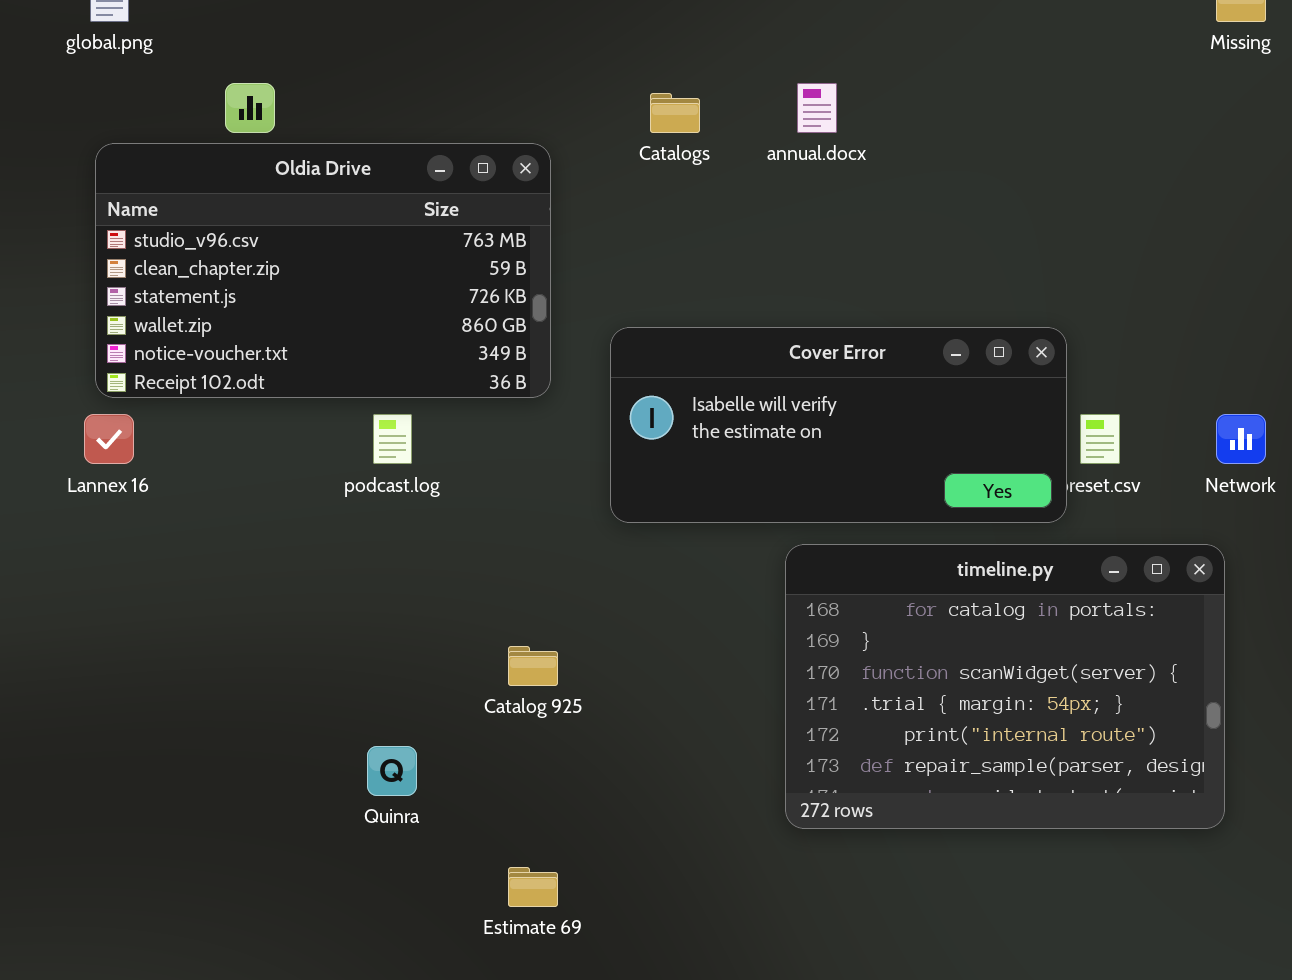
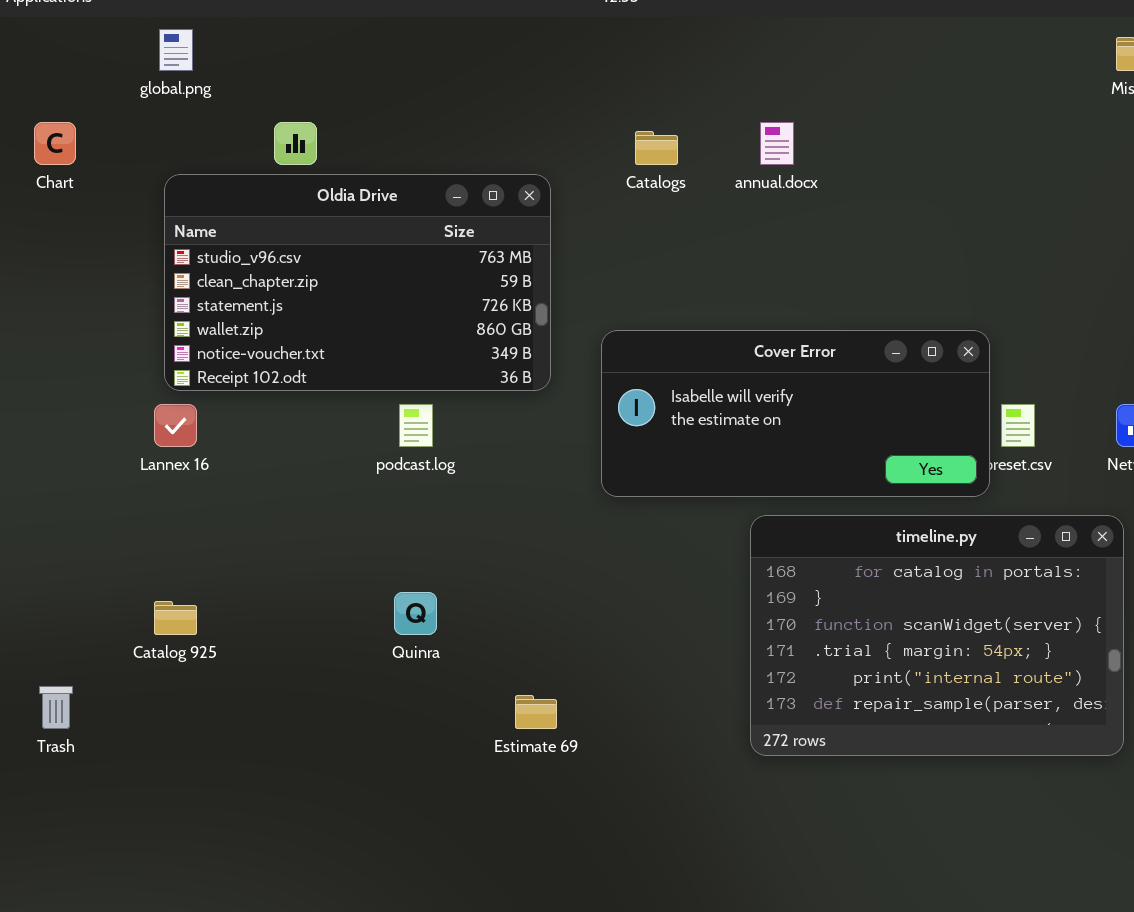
Catalog 925: [508,646,558,686] -> [154,601,197,635], moved
Quinra: [367,746,417,796] -> [394,592,437,635], moved
Estimate 69: [508,867,558,907] -> [515,695,557,729], moved

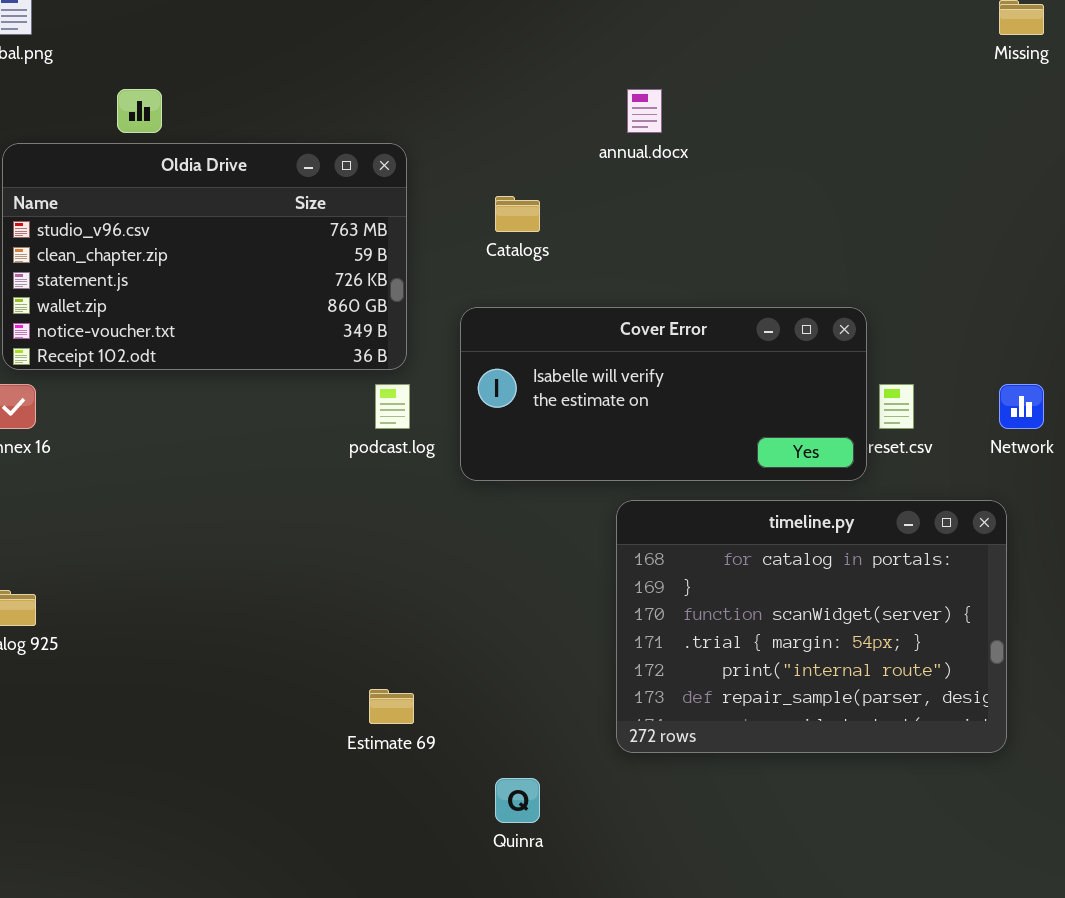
Catalogs: [635,131,678,165] -> [495,196,540,232], moved
podcast.log: [399,404,433,447] -> [375,384,410,429], moved
Quinra: [394,592,437,635] -> [495,778,540,823], moved

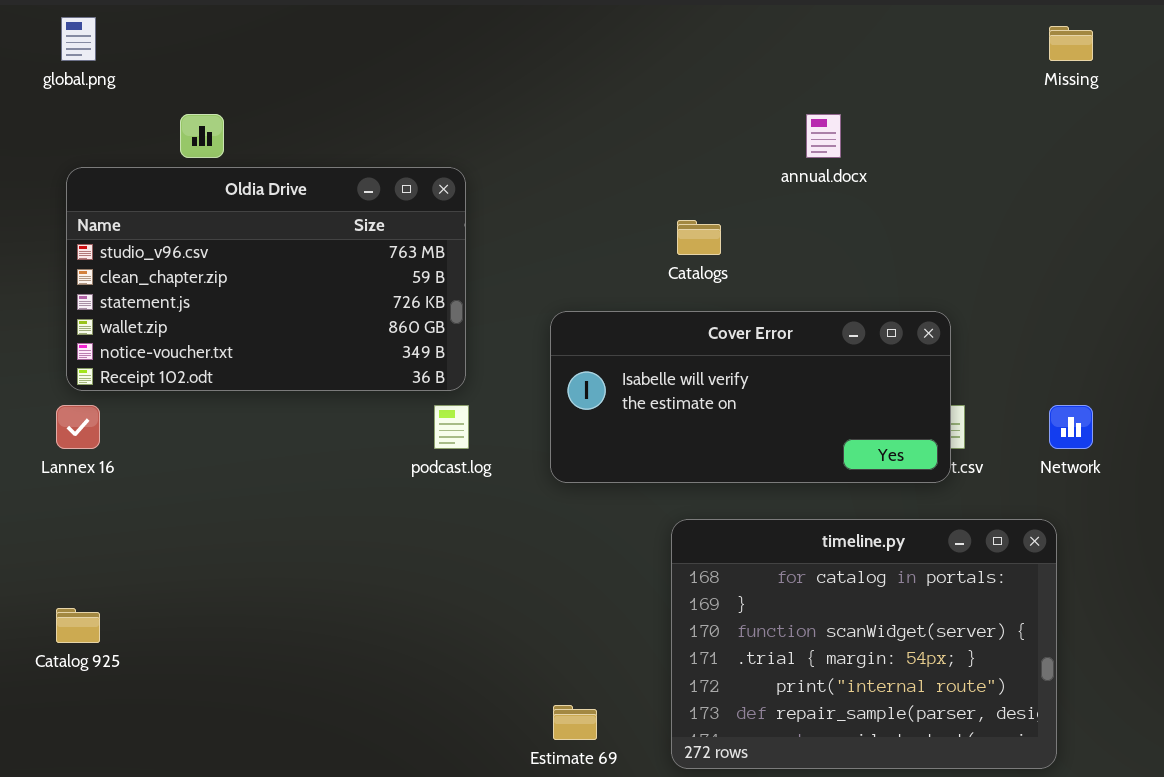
annual.docx: [627,89,662,133] -> [806,114,841,158], moved
Catalogs: [495,196,540,232] -> [677,220,721,255], moved
Cover Error: [460,307,867,481] -> [550,311,951,483], moved
Estimate 69: [369,689,414,724] -> [553,705,597,740], moved

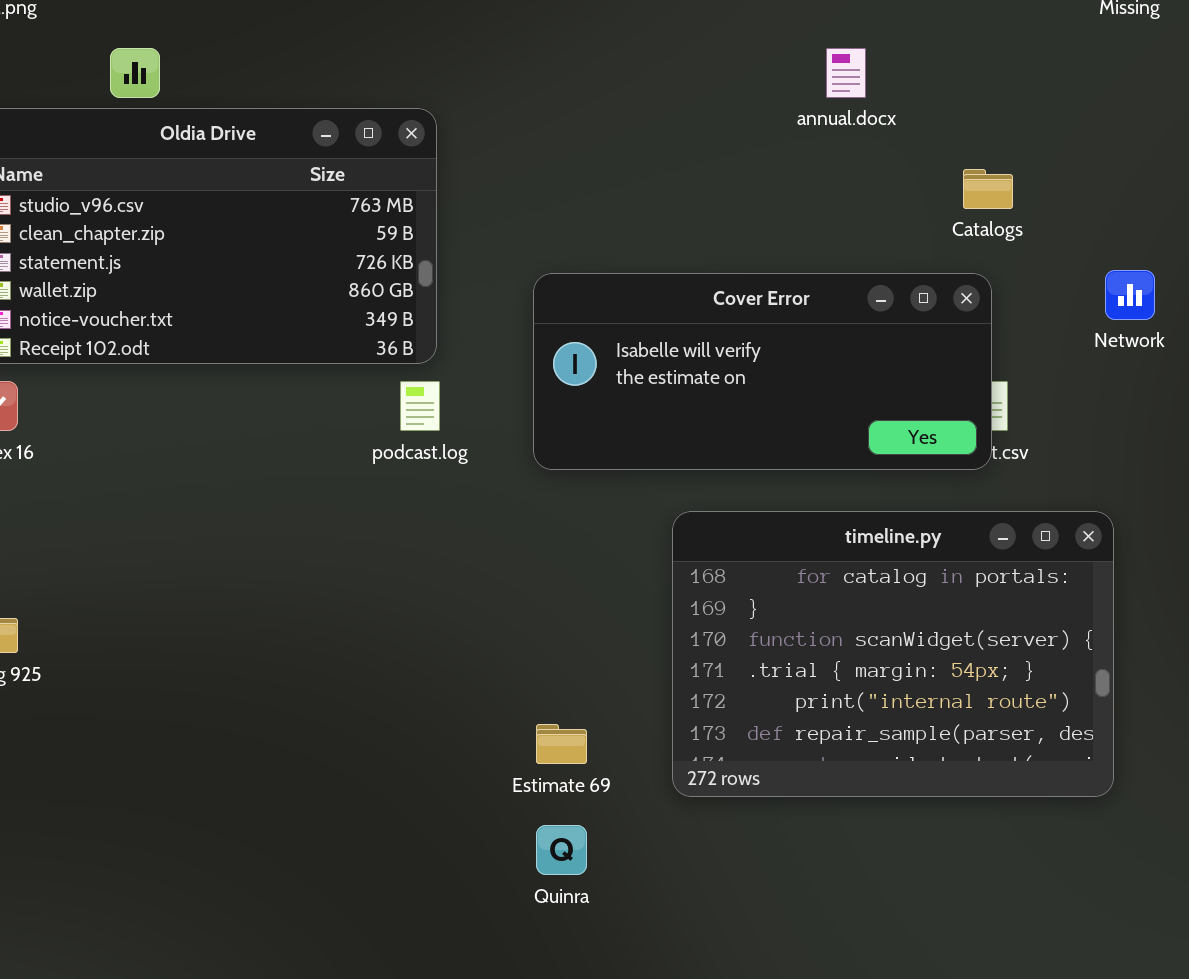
Catalogs: [677,220,721,255] -> [963,169,1013,209], moved
Network: [1049,405,1093,449] -> [1105,270,1155,320], moved

